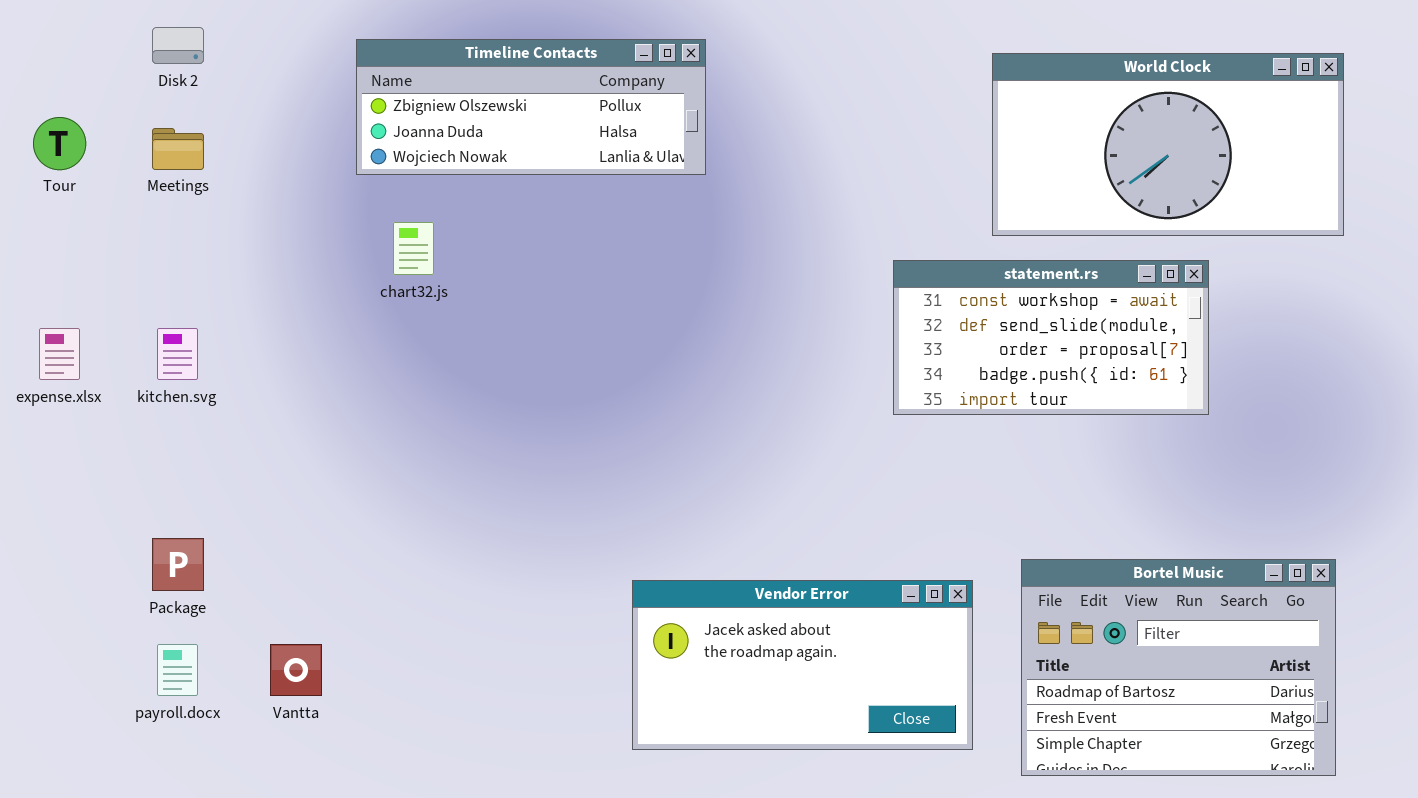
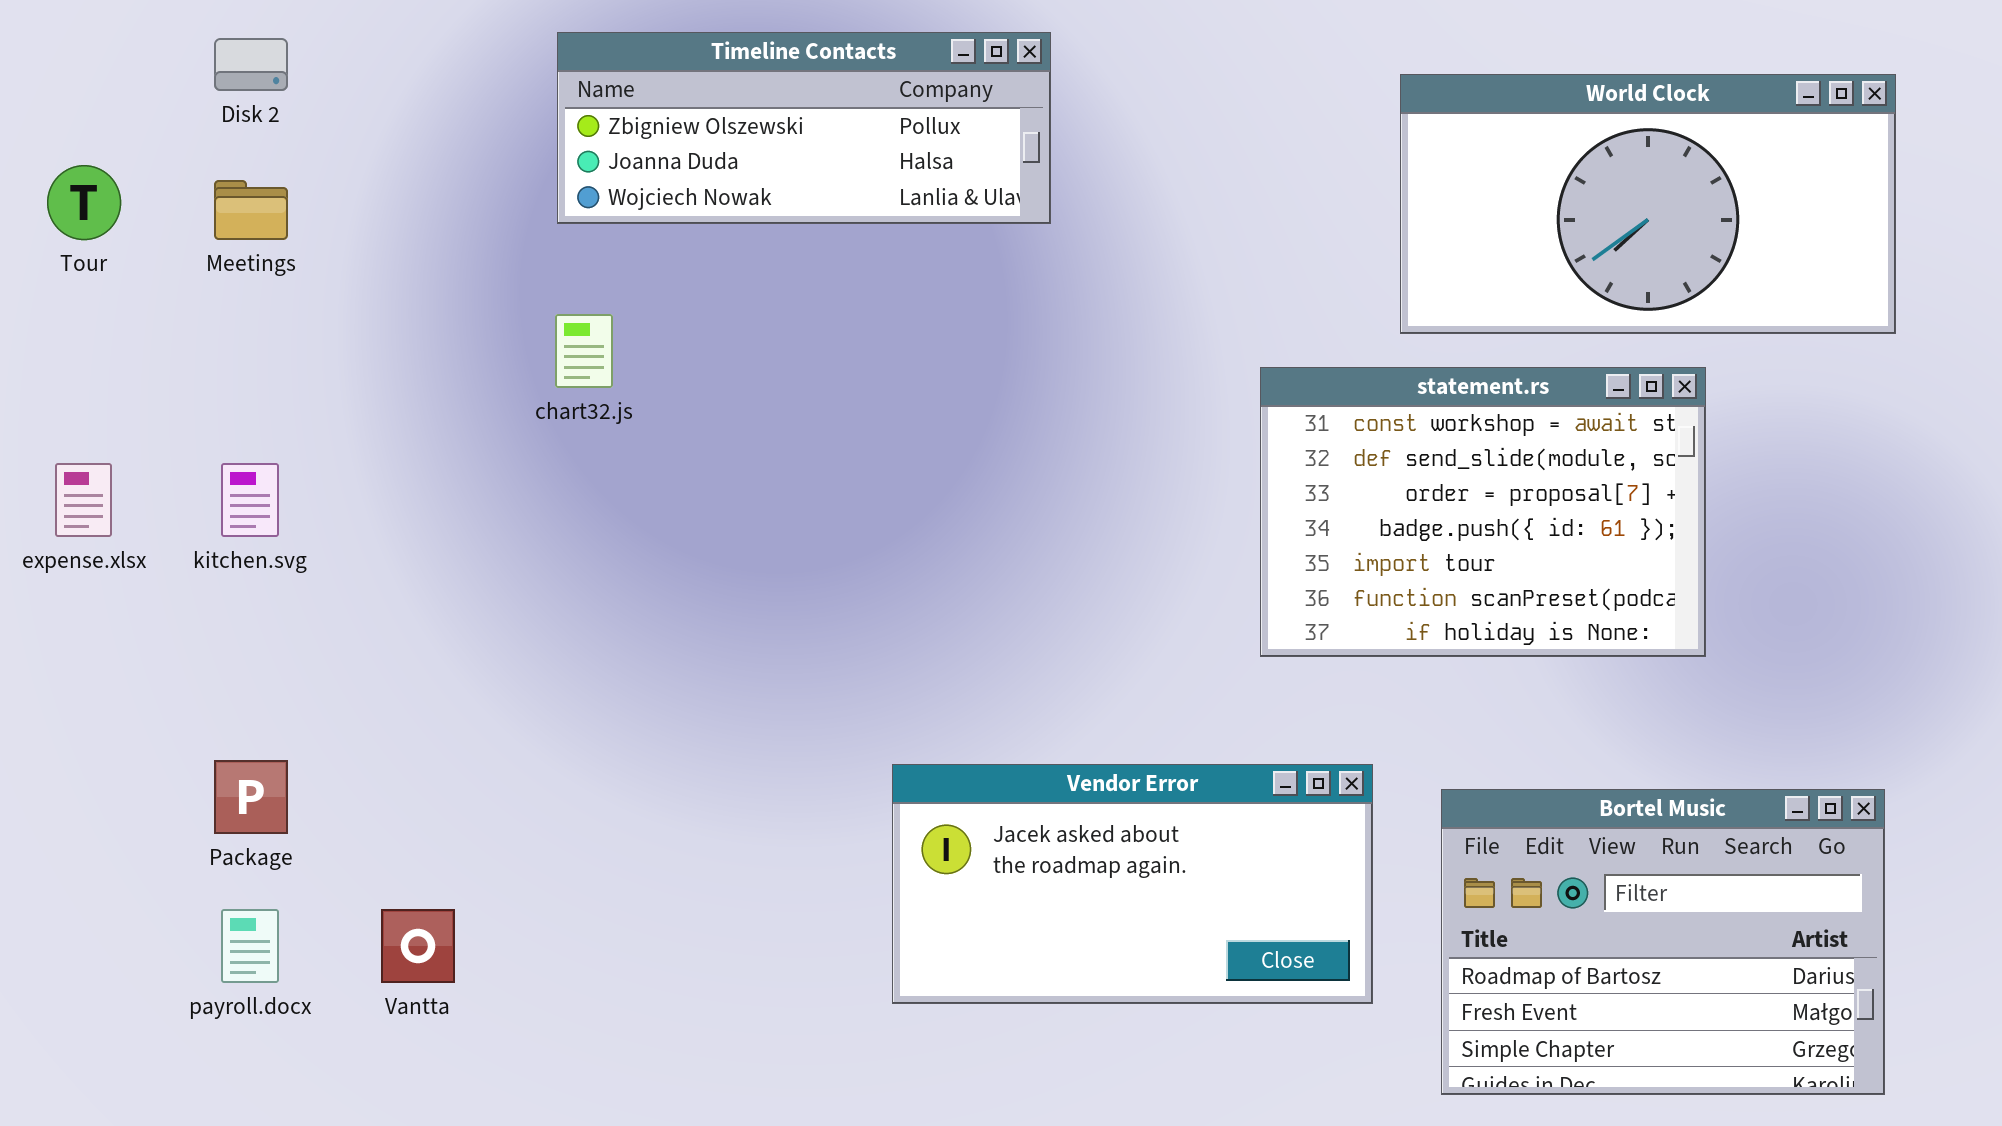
Timeline Contacts: [356,39,706,175] -> [557,32,1051,224], moved
statement.rs: [893,260,1209,415] -> [1260,367,1706,657], resized
Vendor Error: [632,580,973,750] -> [892,764,1373,1004], moved

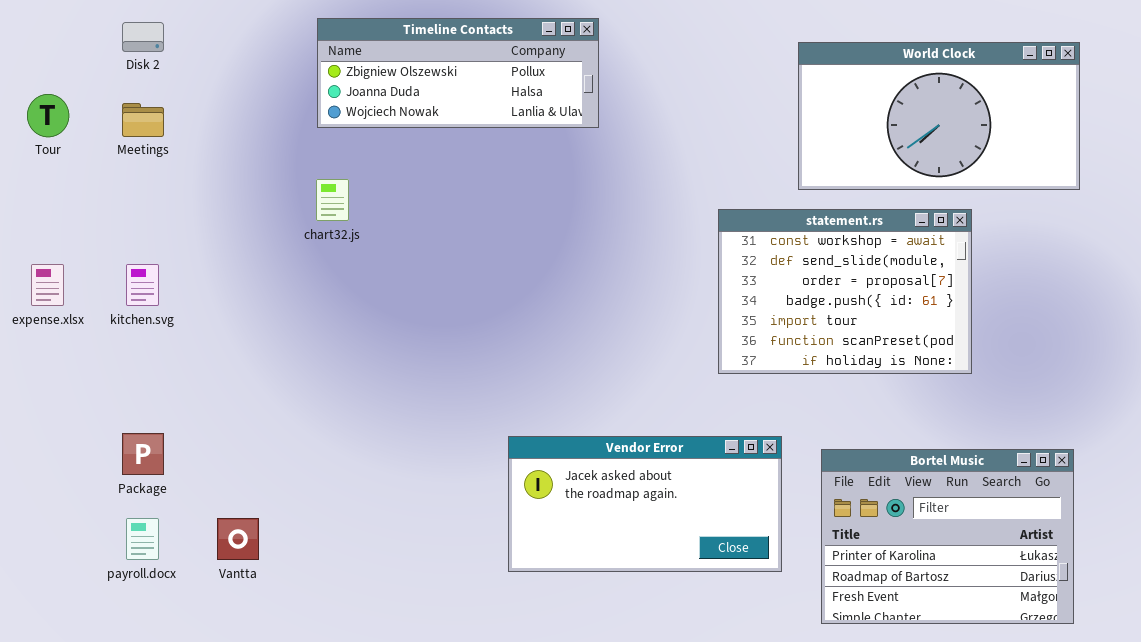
Bortel Music: [1441,789,1885,1095] -> [821,449,1074,624], scrolled up 1 row

